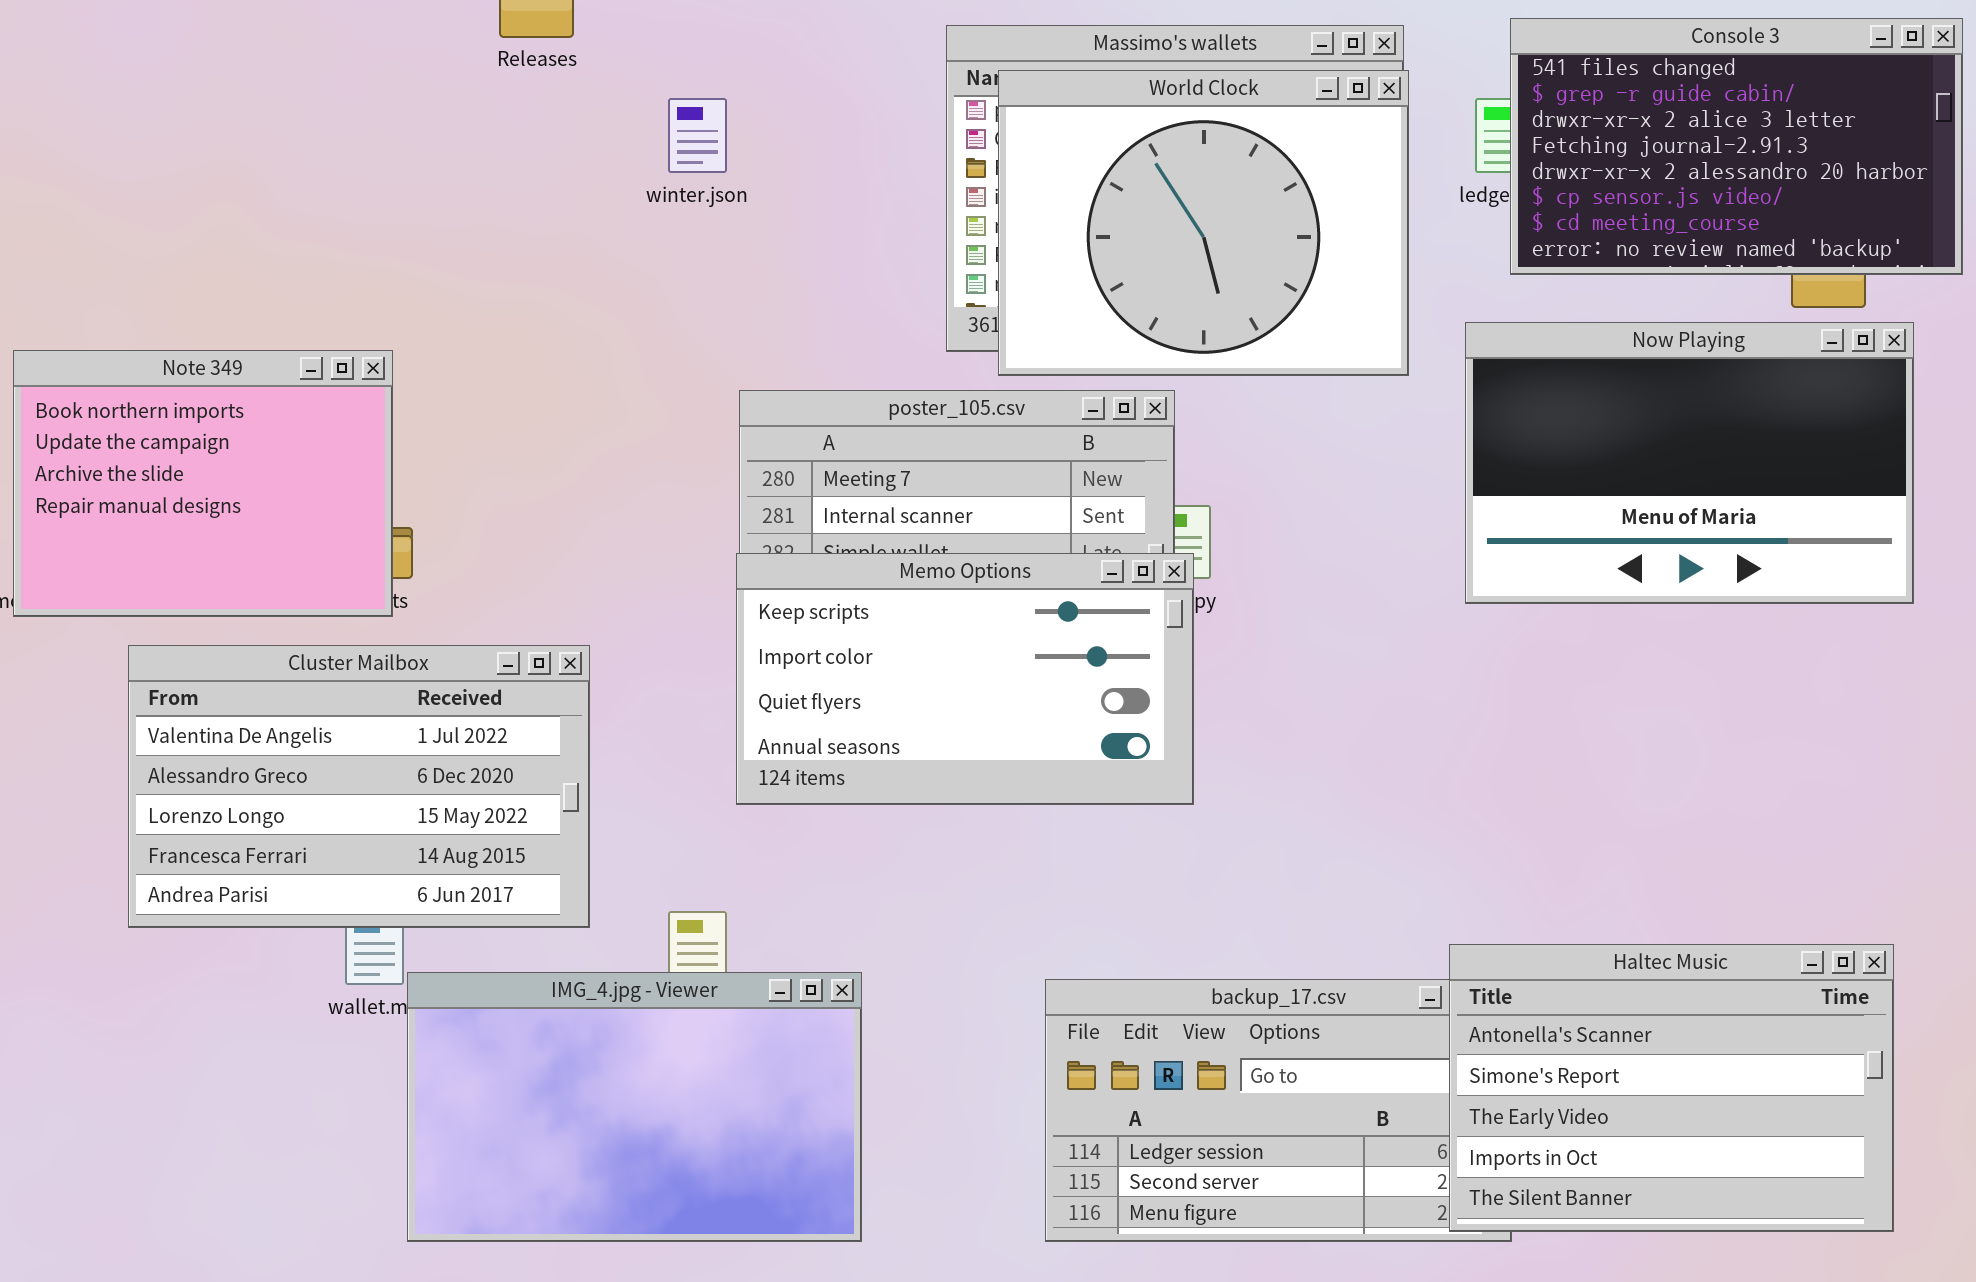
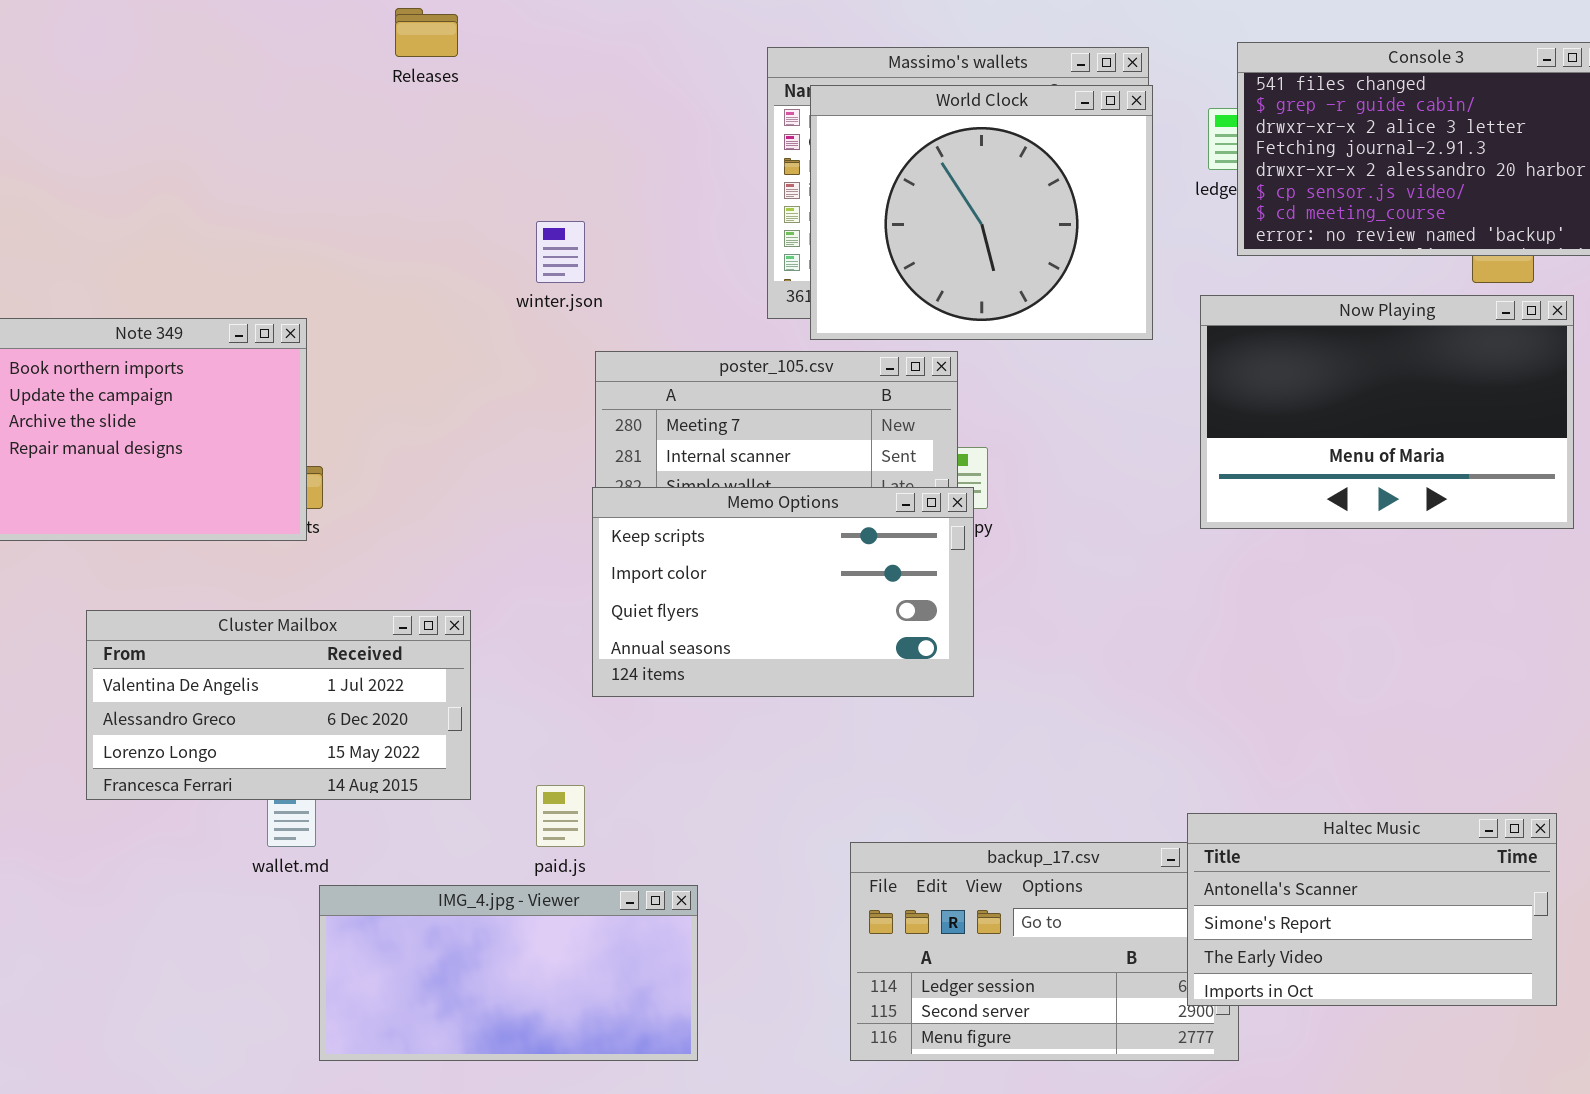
winter.json: [668,98,727,173] -> [536,221,585,283], moved
Cluster Mailbox: [128,645,590,928] -> [86,610,471,800], resized
Haltec Music: [1449,944,1894,1232] -> [1187,813,1557,1006], resized
IMG_4.jpg - Viewer: [407,972,862,1242] -> [319,885,698,1061], resized

